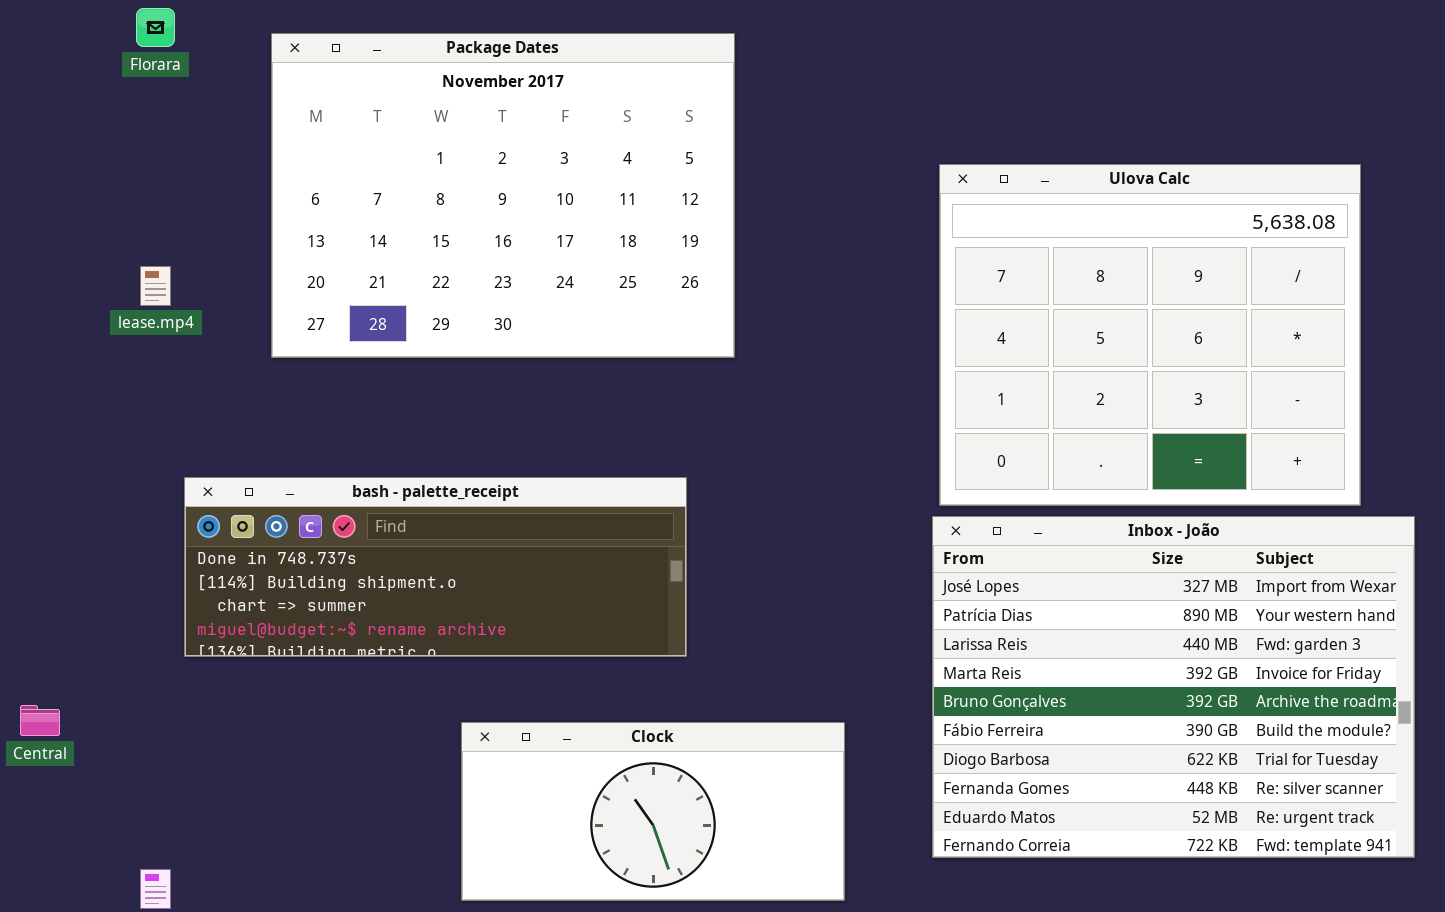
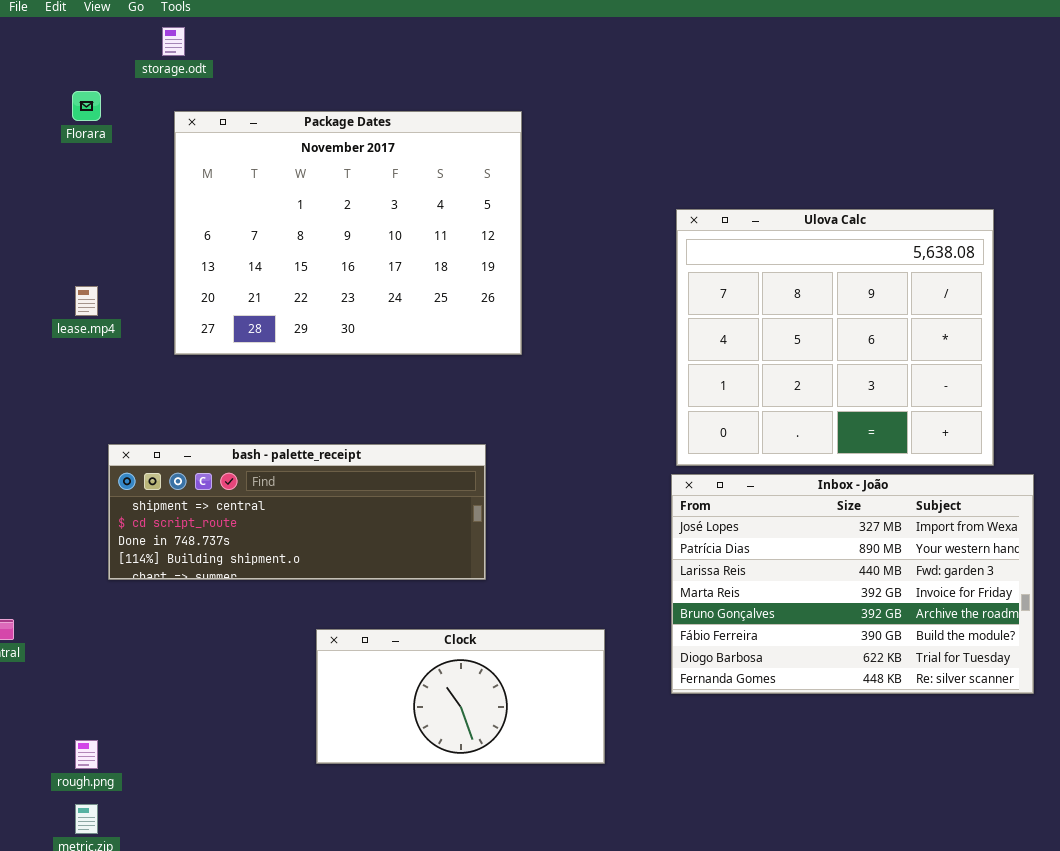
bash - palette_receipt: [184,477,687,657] -> [108,444,486,580], scrolled up 2 rows
Inbox - João: [932,516,1415,858] -> [671,474,1034,694], resized

